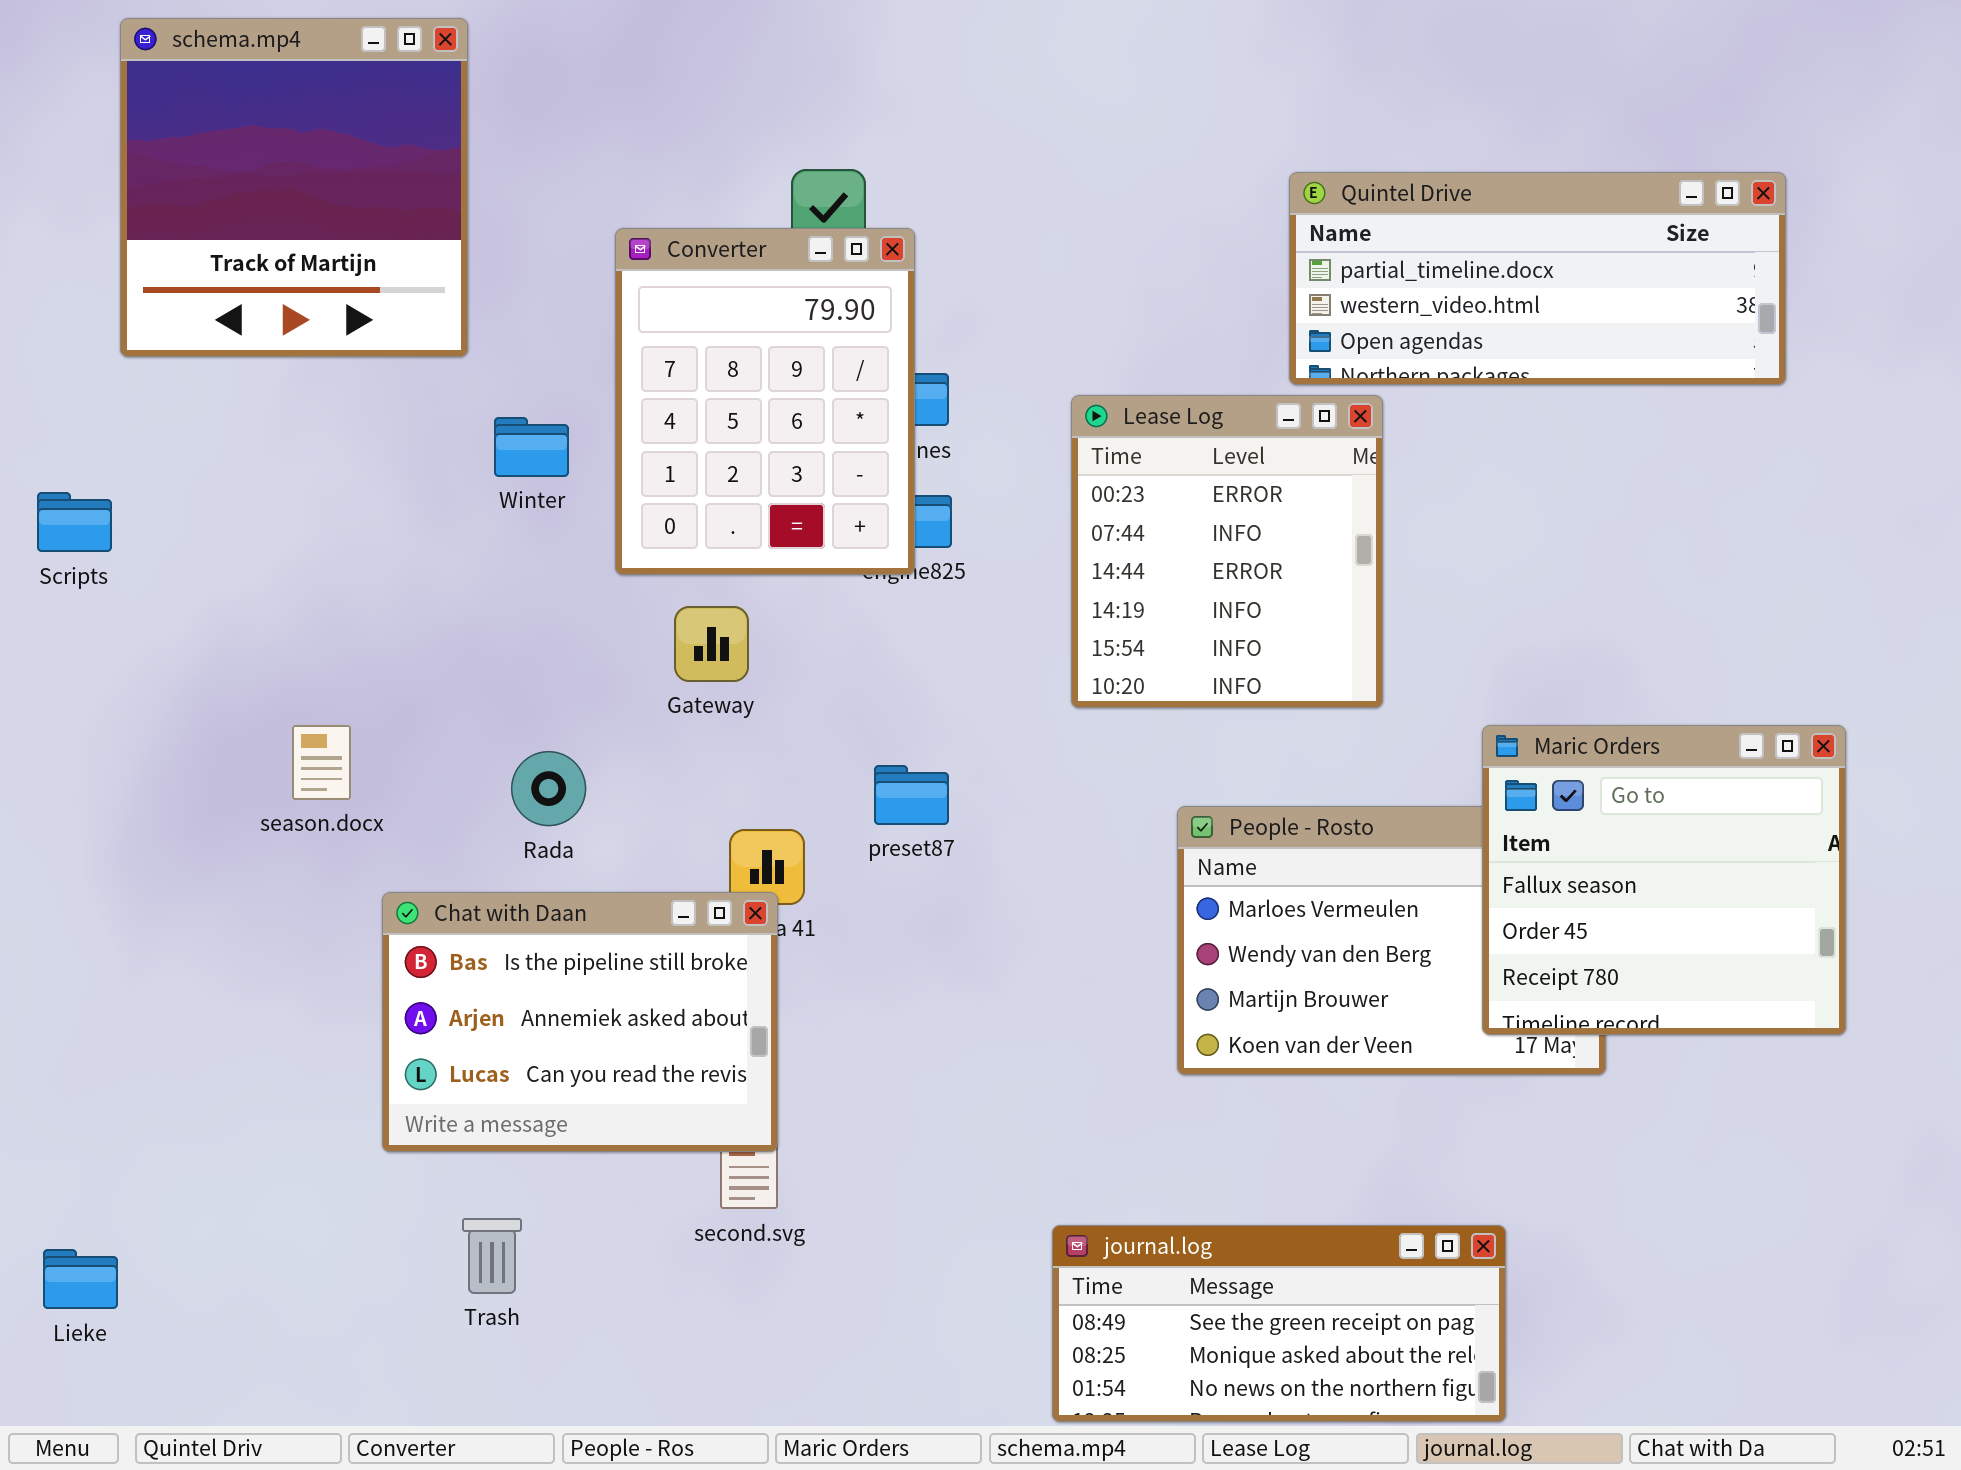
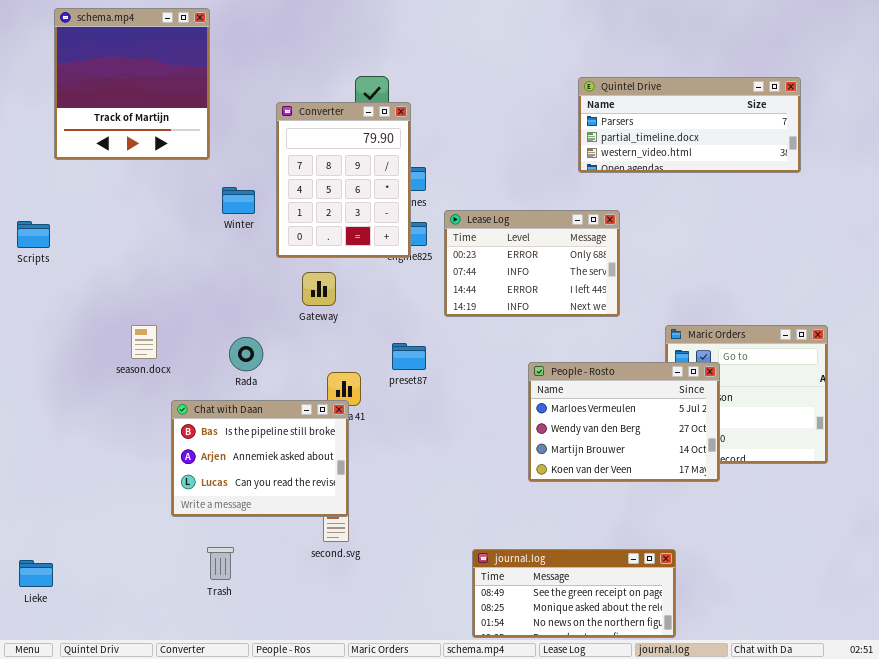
Quintel Drive: [1289,172,1786,385] -> [578,77,801,173], scrolled up 1 row
Lease Log: [1071,395,1383,708] -> [444,210,620,317], resized
People - Rosto: [1177,806,1606,1075] -> [528,362,720,482], raised

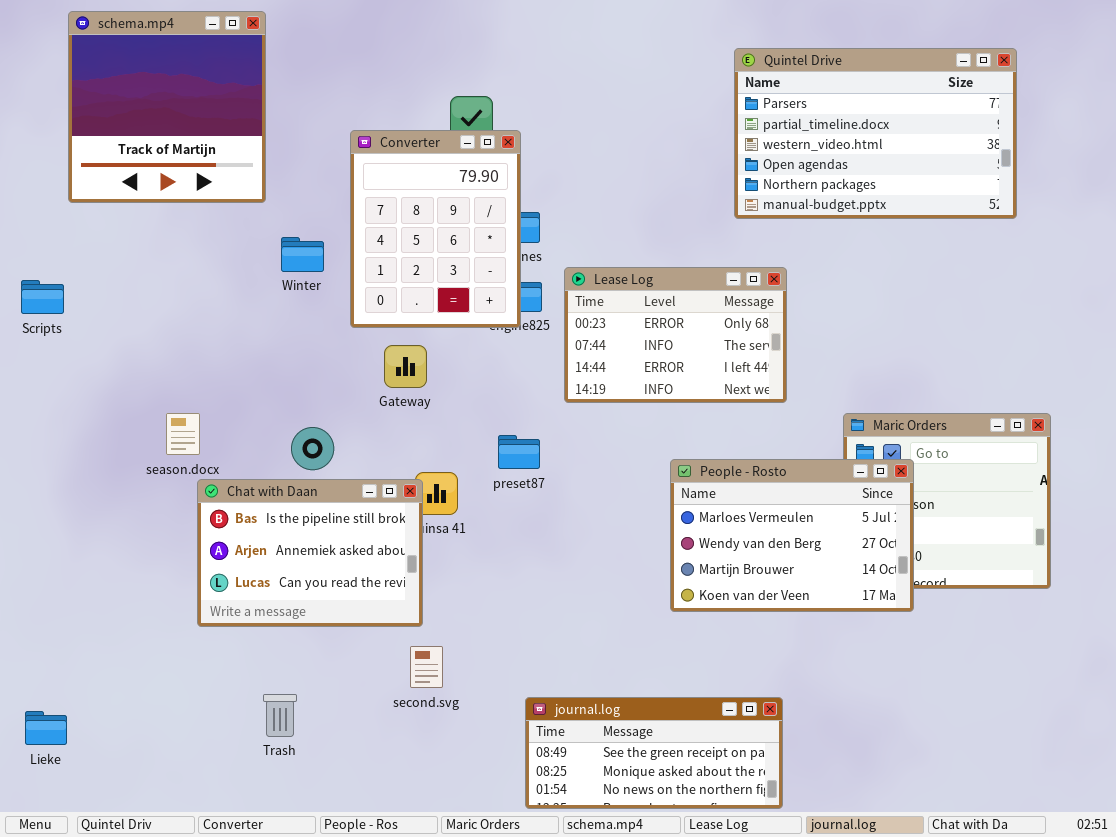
Quintel Drive: [578,77,801,173] -> [734,48,1017,219], resized
Chat with Daan: [171,400,349,517] -> [197,479,423,627], moved
journal.log: [472,549,676,638] -> [525,697,783,809], moved

